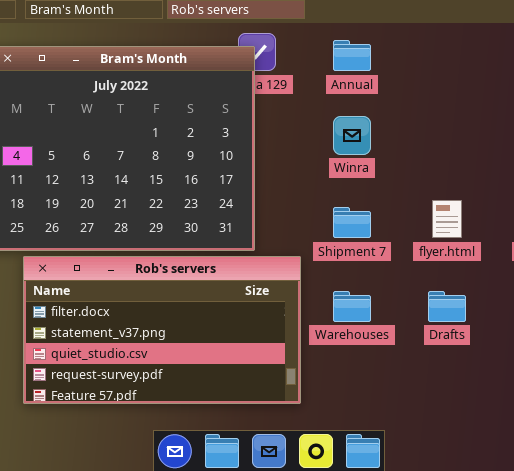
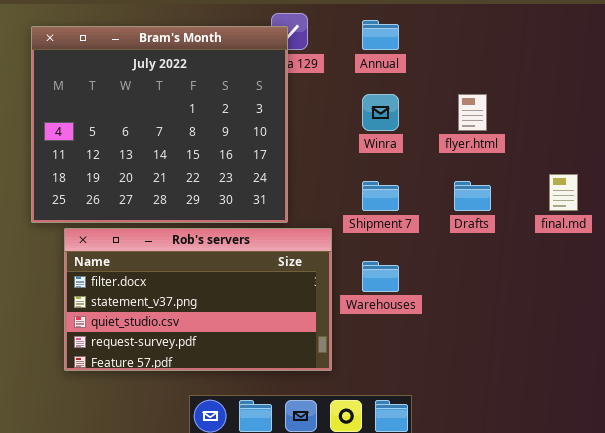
flyer.html: [432,200,462,238] -> [458,94,487,131], moved
Drafts: [428,291,466,322] -> [454,181,491,211], moved

